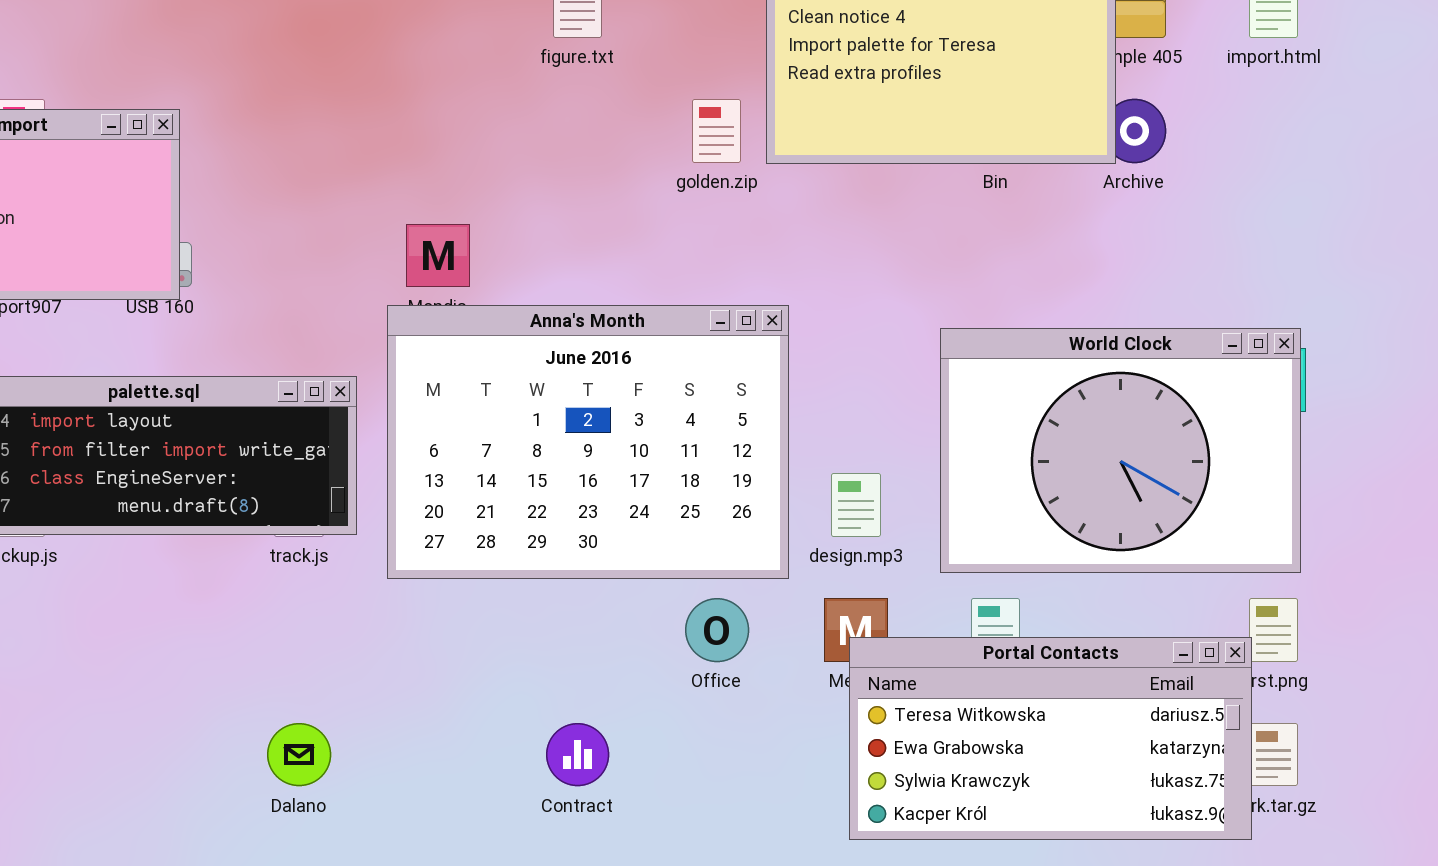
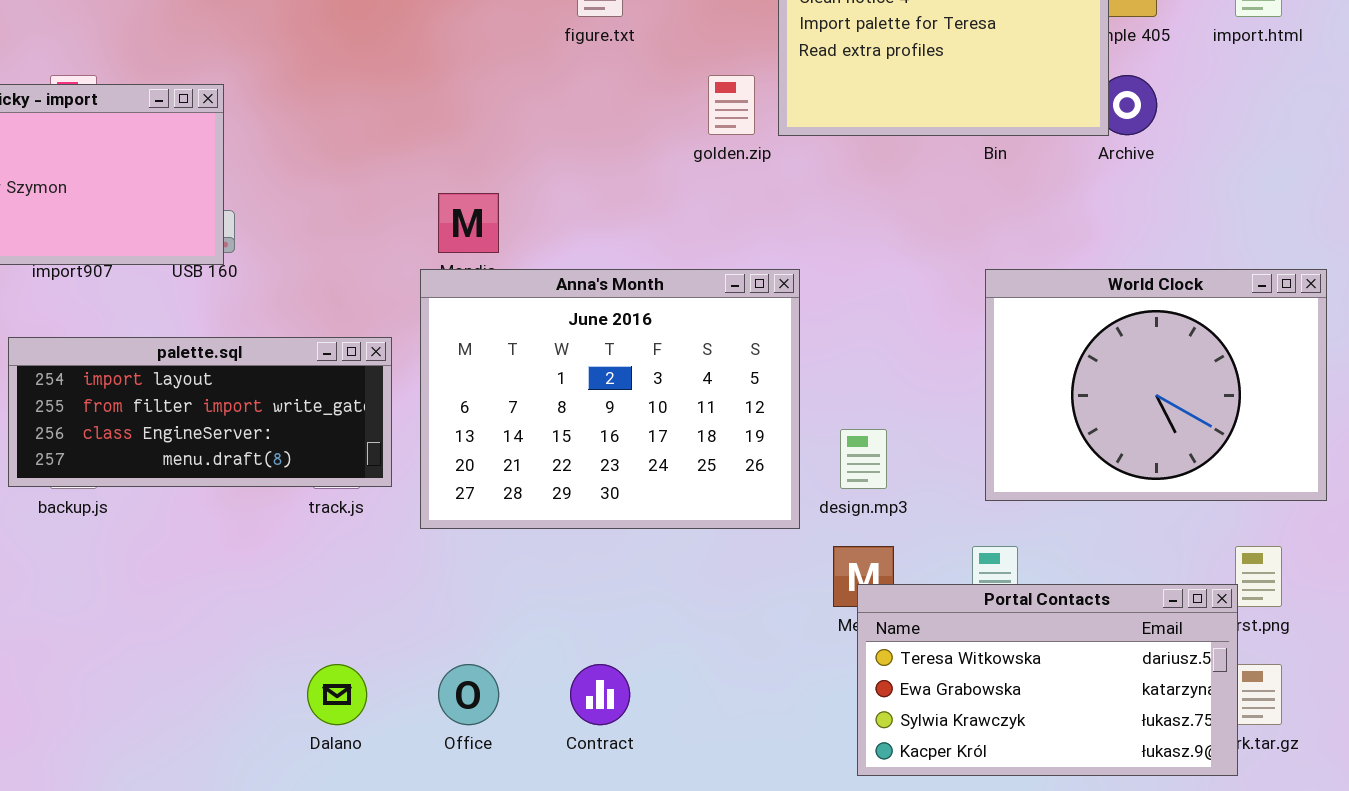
World Clock: [940,328,1301,573] -> [985,269,1327,501], moved
Office: [685,598,749,662] -> [438,664,499,725], moved

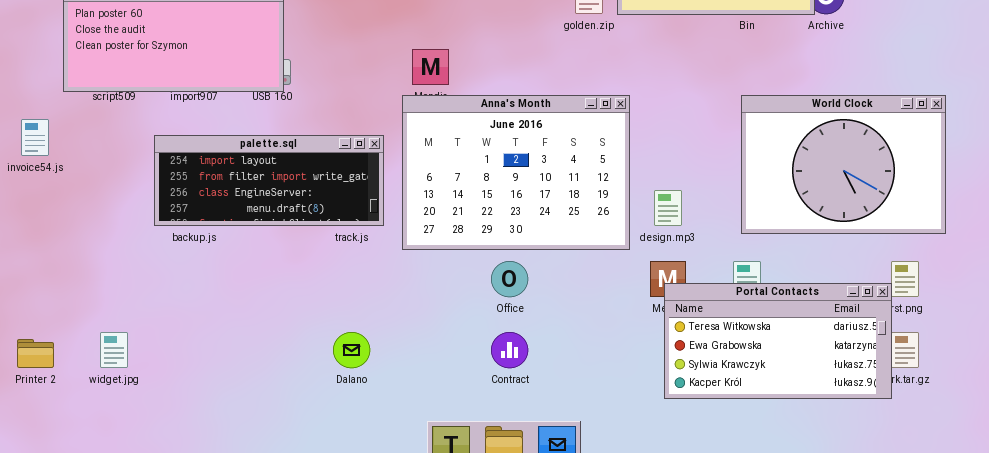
Office: [438,664,499,725] -> [491,261,528,297], moved

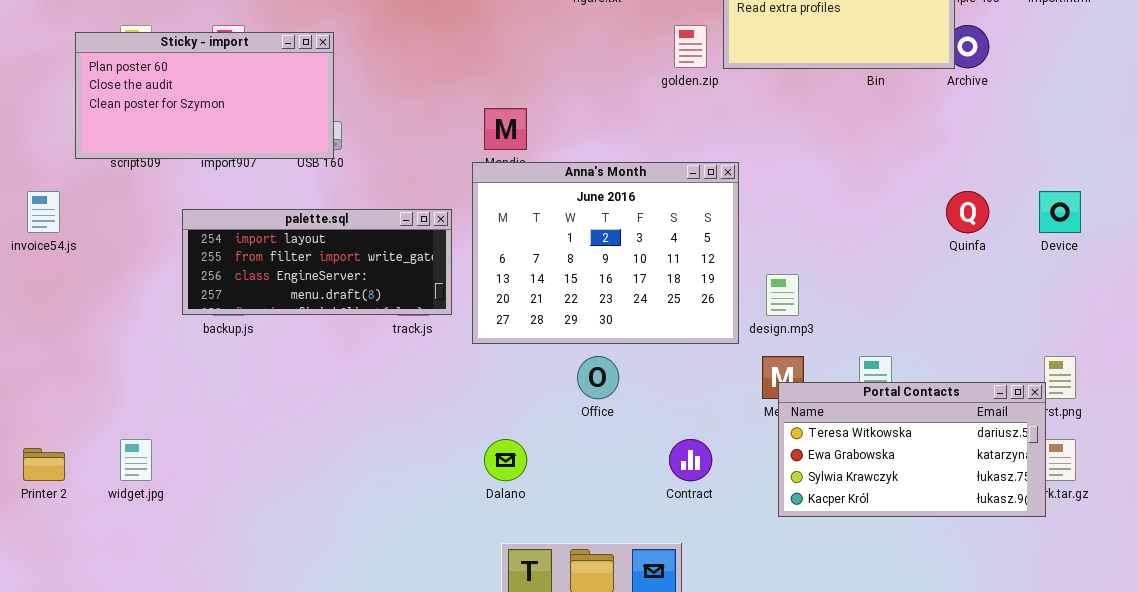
World Clock: [741,95,946,234] -> none, closed
Dalano: [333,332,370,368] -> [484,439,527,481], moved
Contract: [491,332,528,368] -> [669,439,712,481], moved

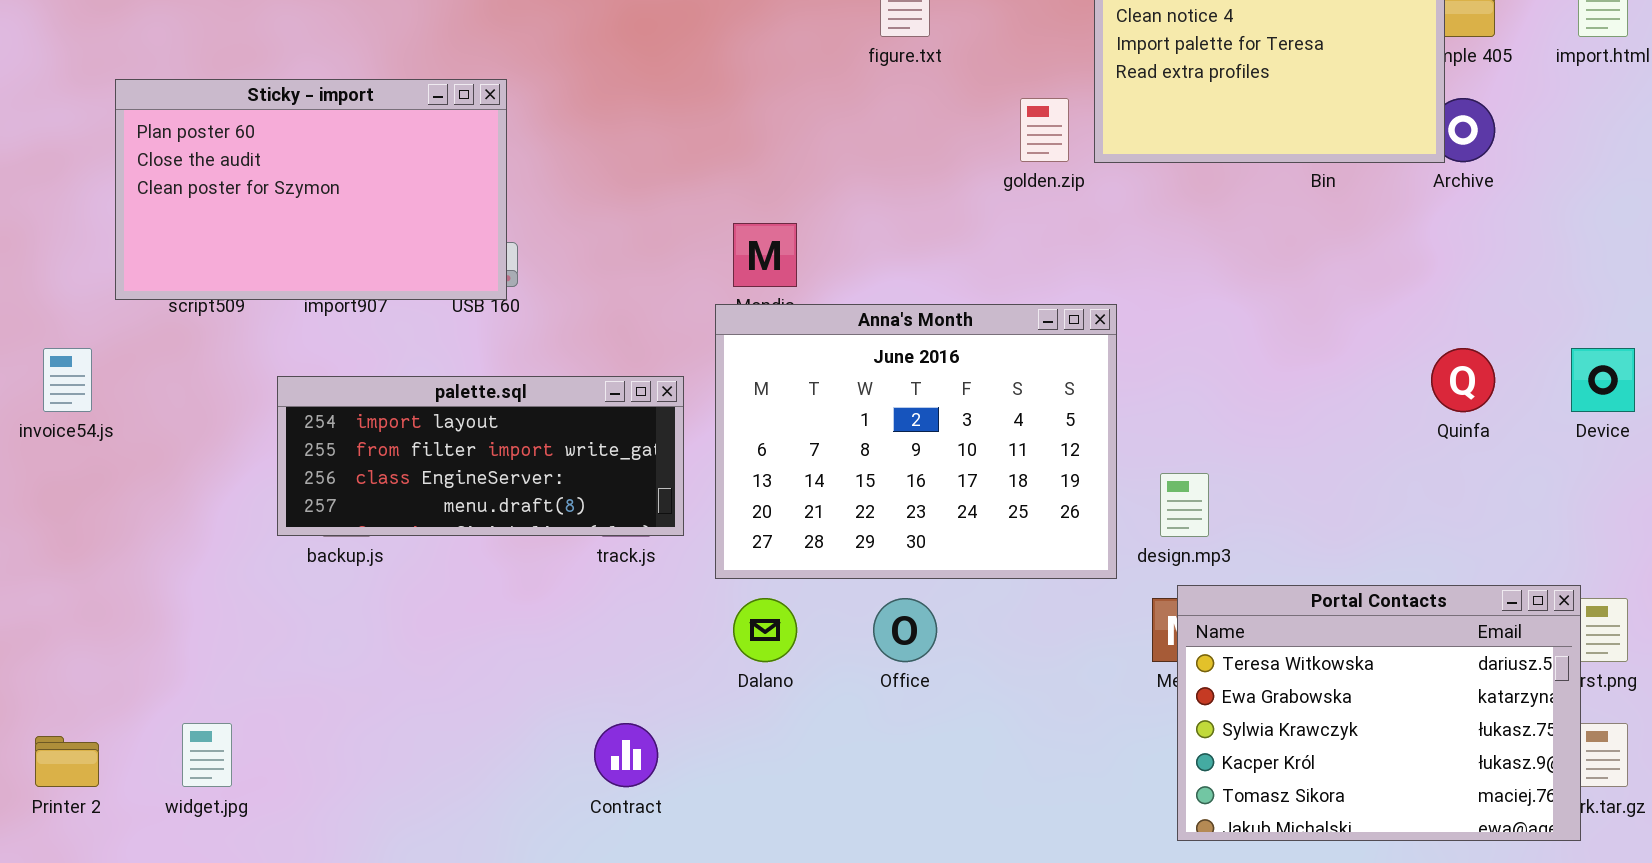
Sticky - import: [75,32,334,159] -> [115,79,507,300], resized
Portal Contacts: [778,382,1046,517] -> [1177,585,1581,841], resized
Dalano: [484,439,527,481] -> [733,598,797,662], moved
Contract: [669,439,712,481] -> [594,723,658,787], moved

